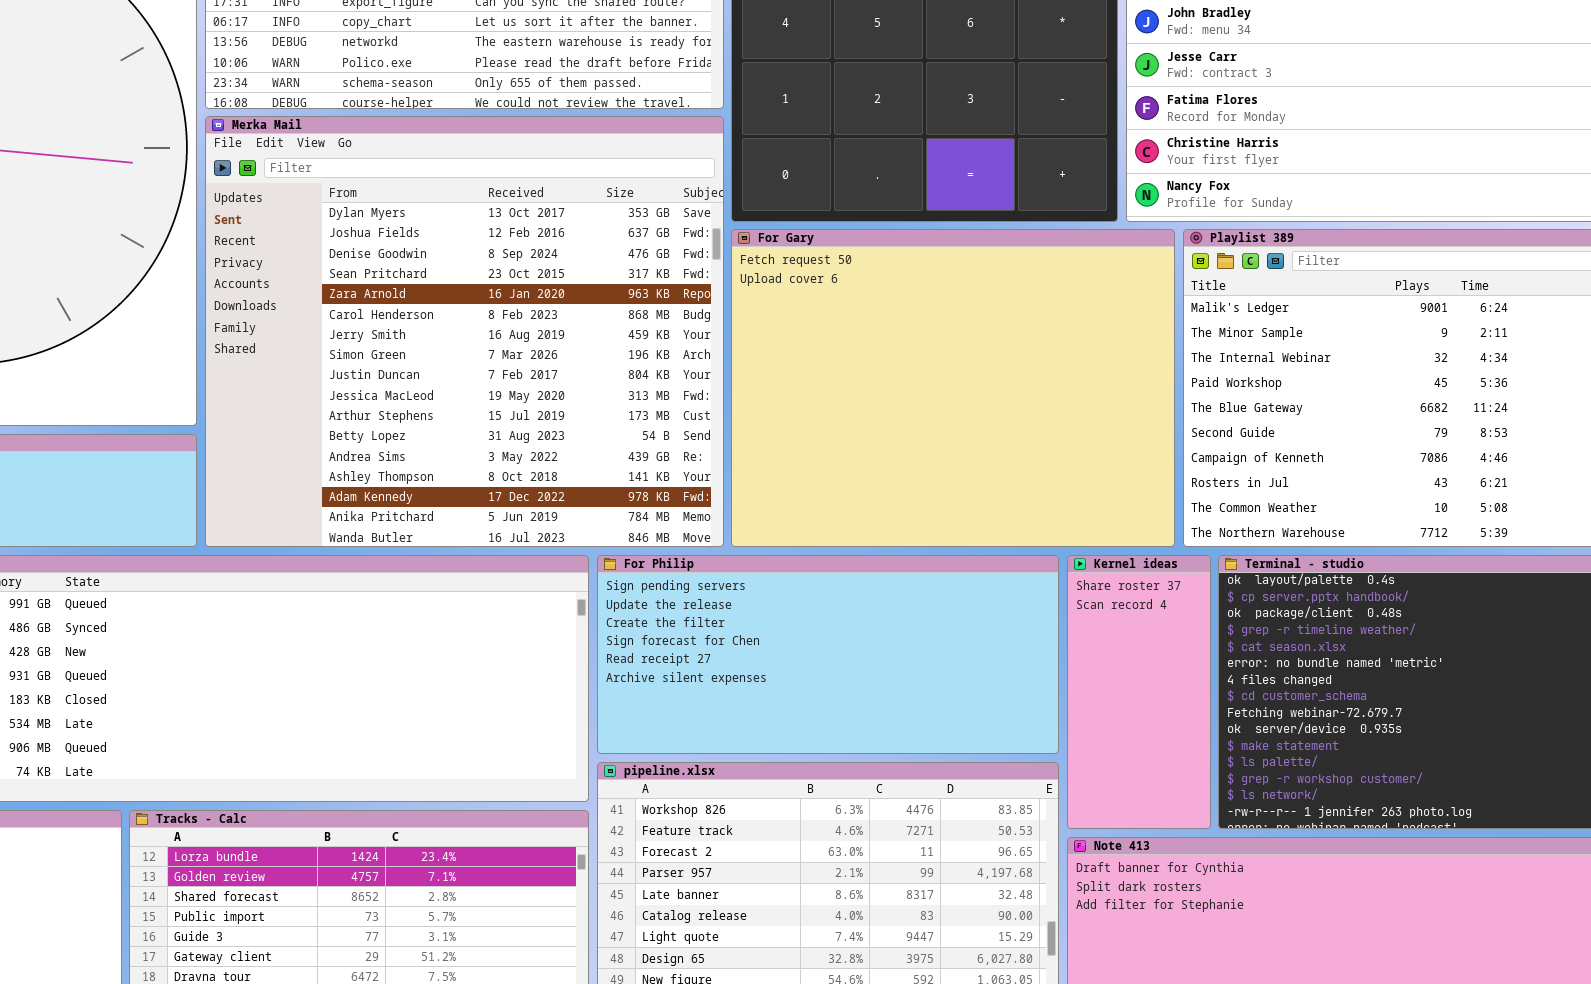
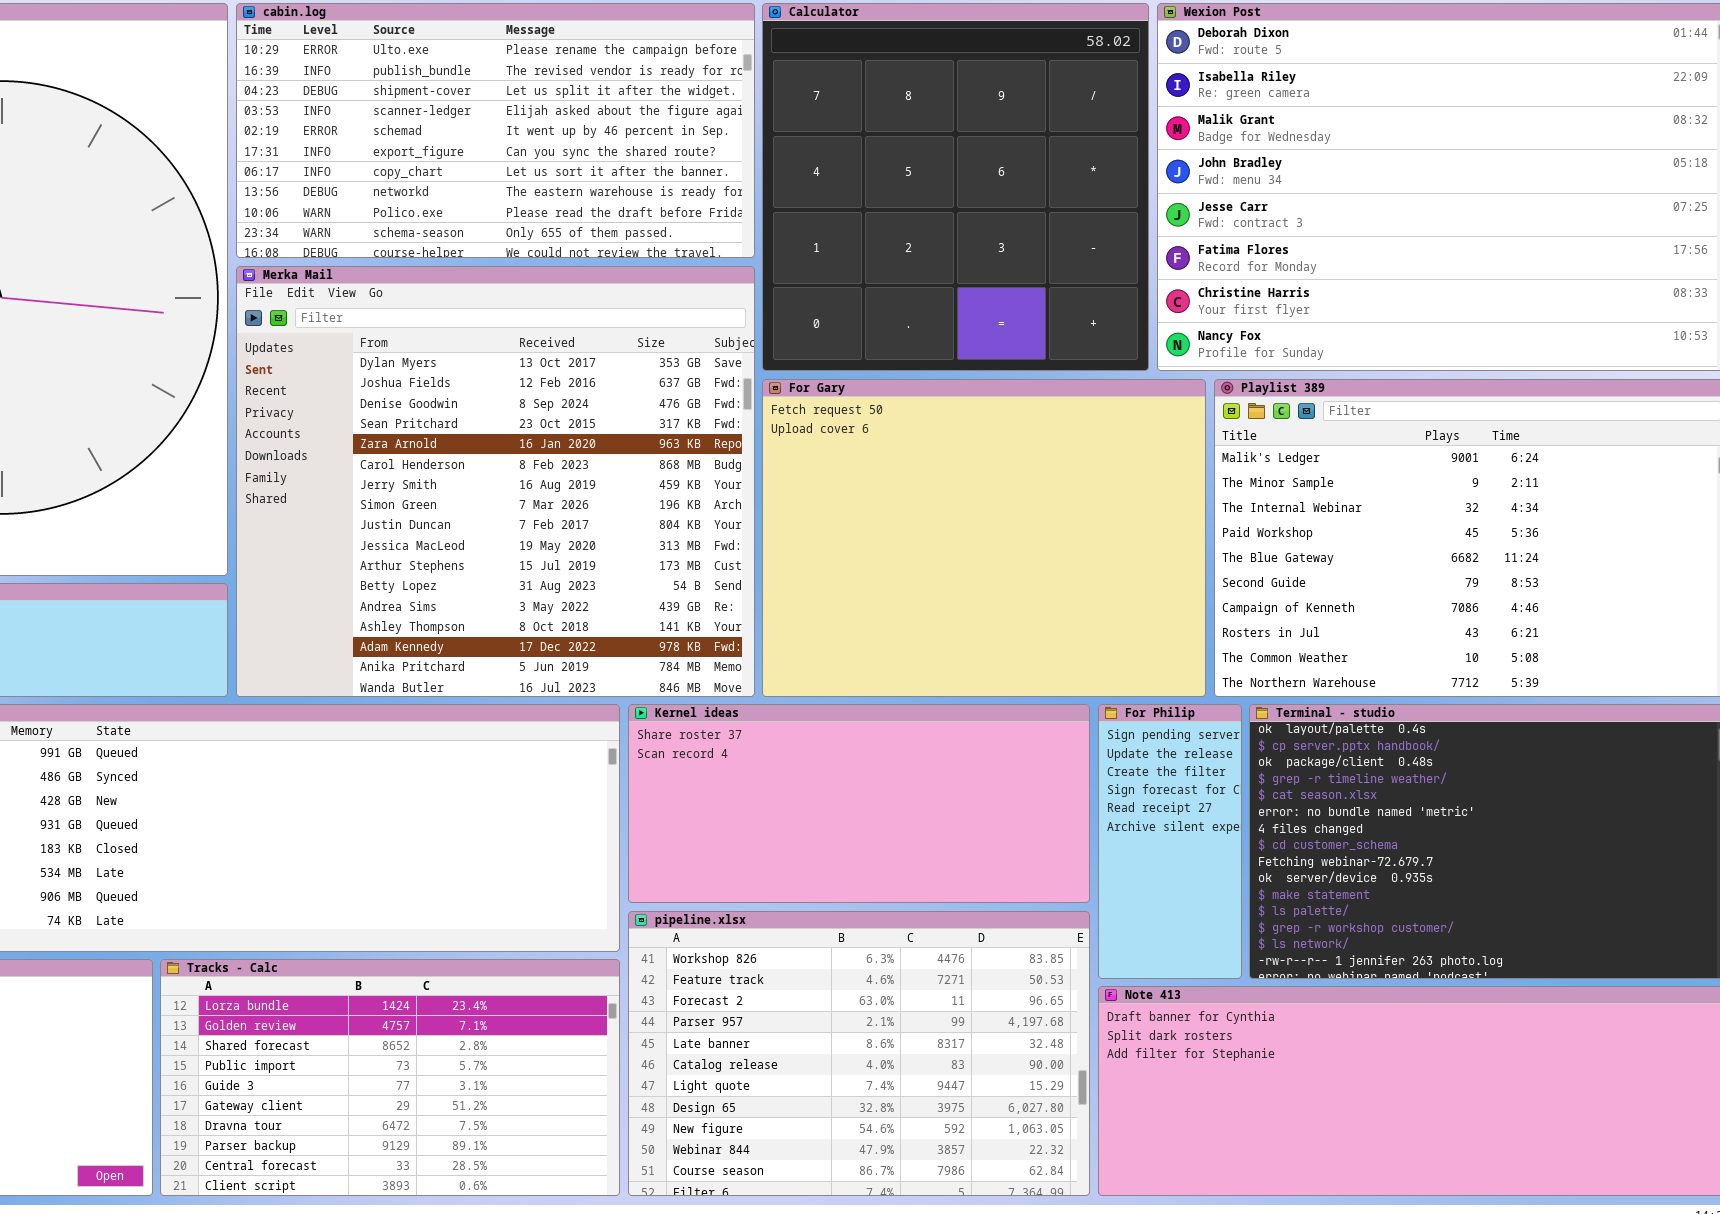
For Philip: [597,555,1059,754] -> [1098,704,1242,979], moved, resized
Kernel ideas: [1067,555,1211,829] -> [628,704,1090,903], moved, resized

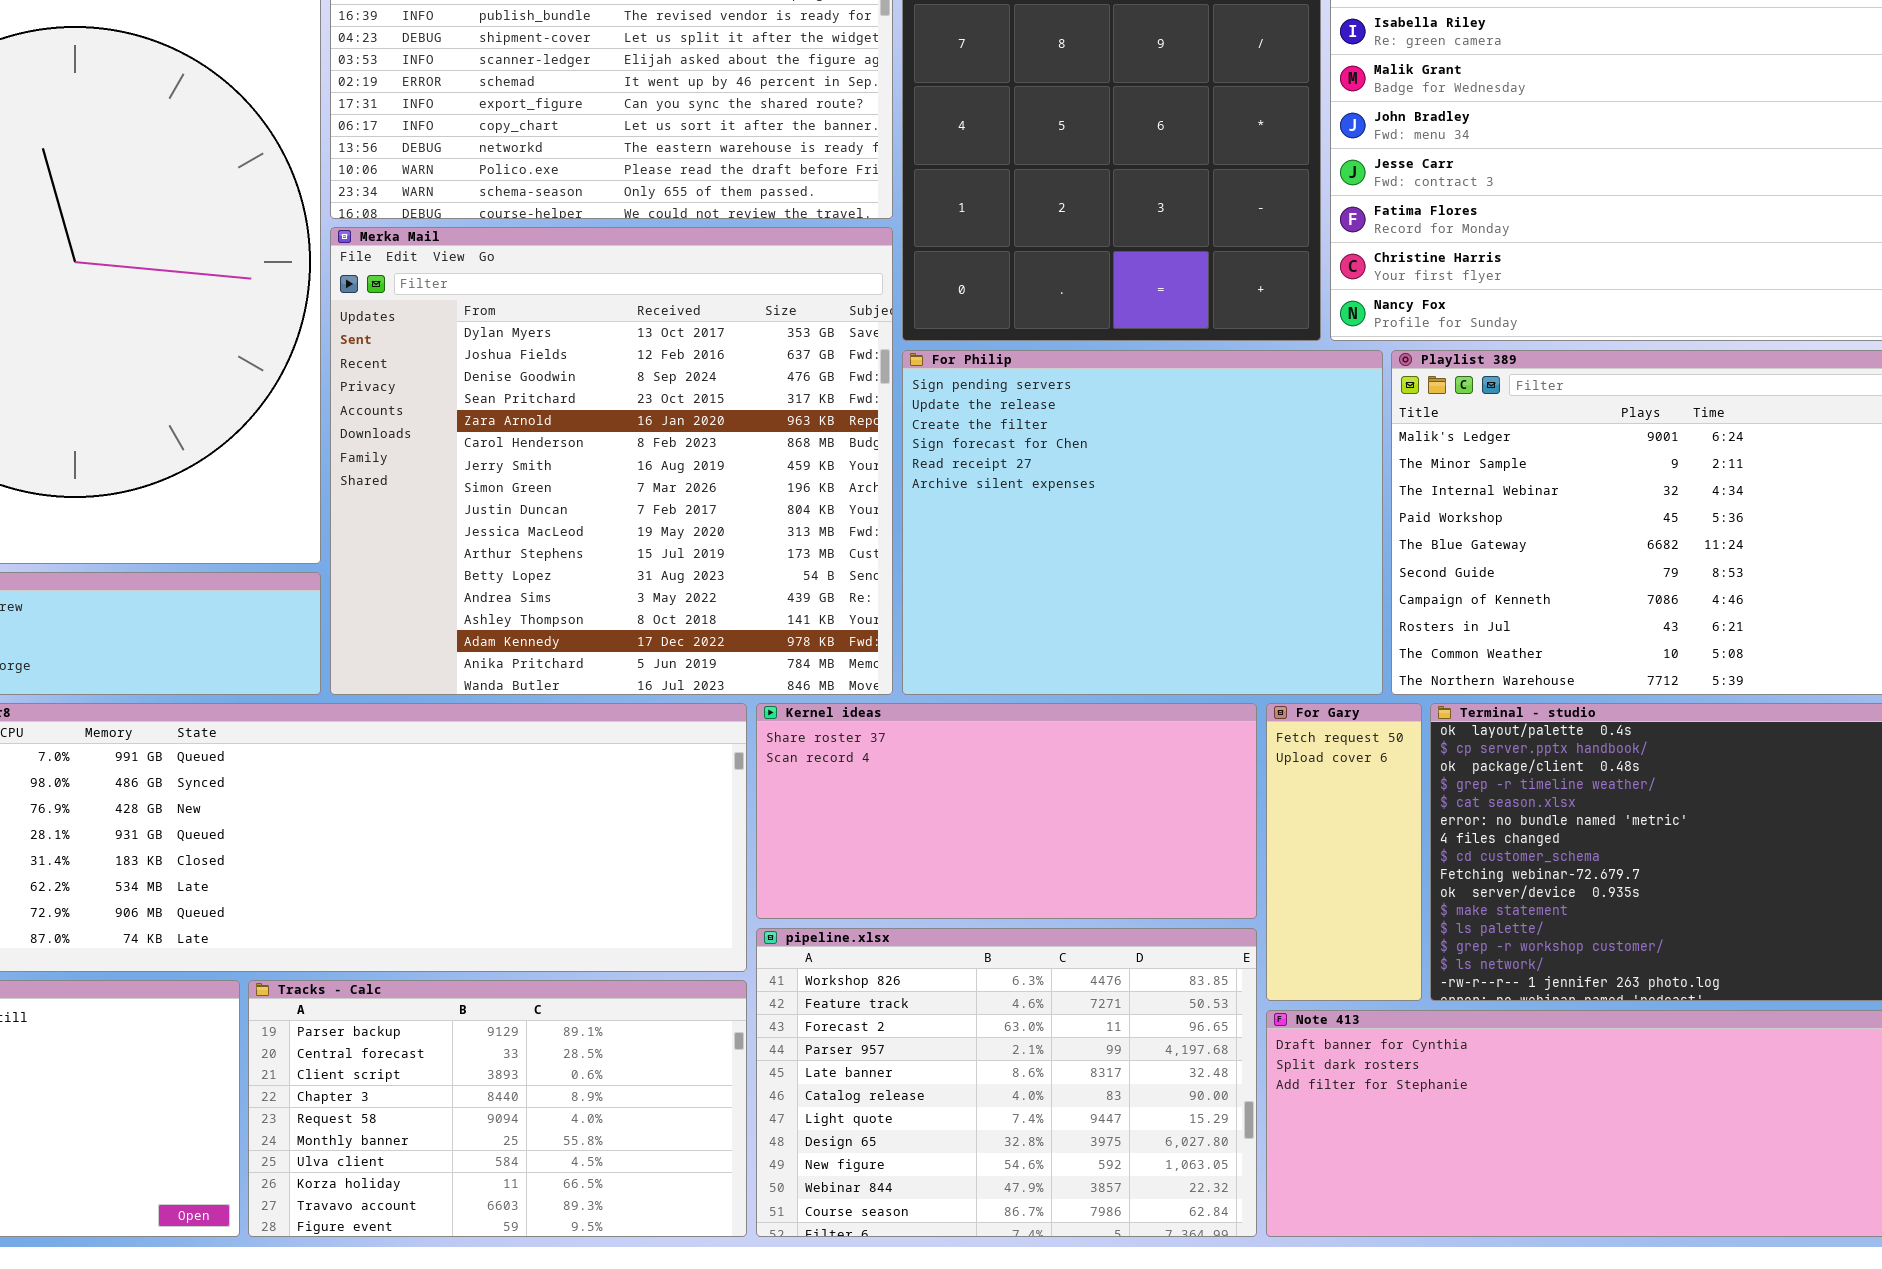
For Gary: [762,379,1206,697] -> [1266,703,1422,1001], moved, resized
For Philip: [1098,704,1242,979] -> [902,350,1383,695], moved, resized
Tracks - Calc: [160,959,620,1196] -> [248,980,747,1237], scrolled down 7 rows

